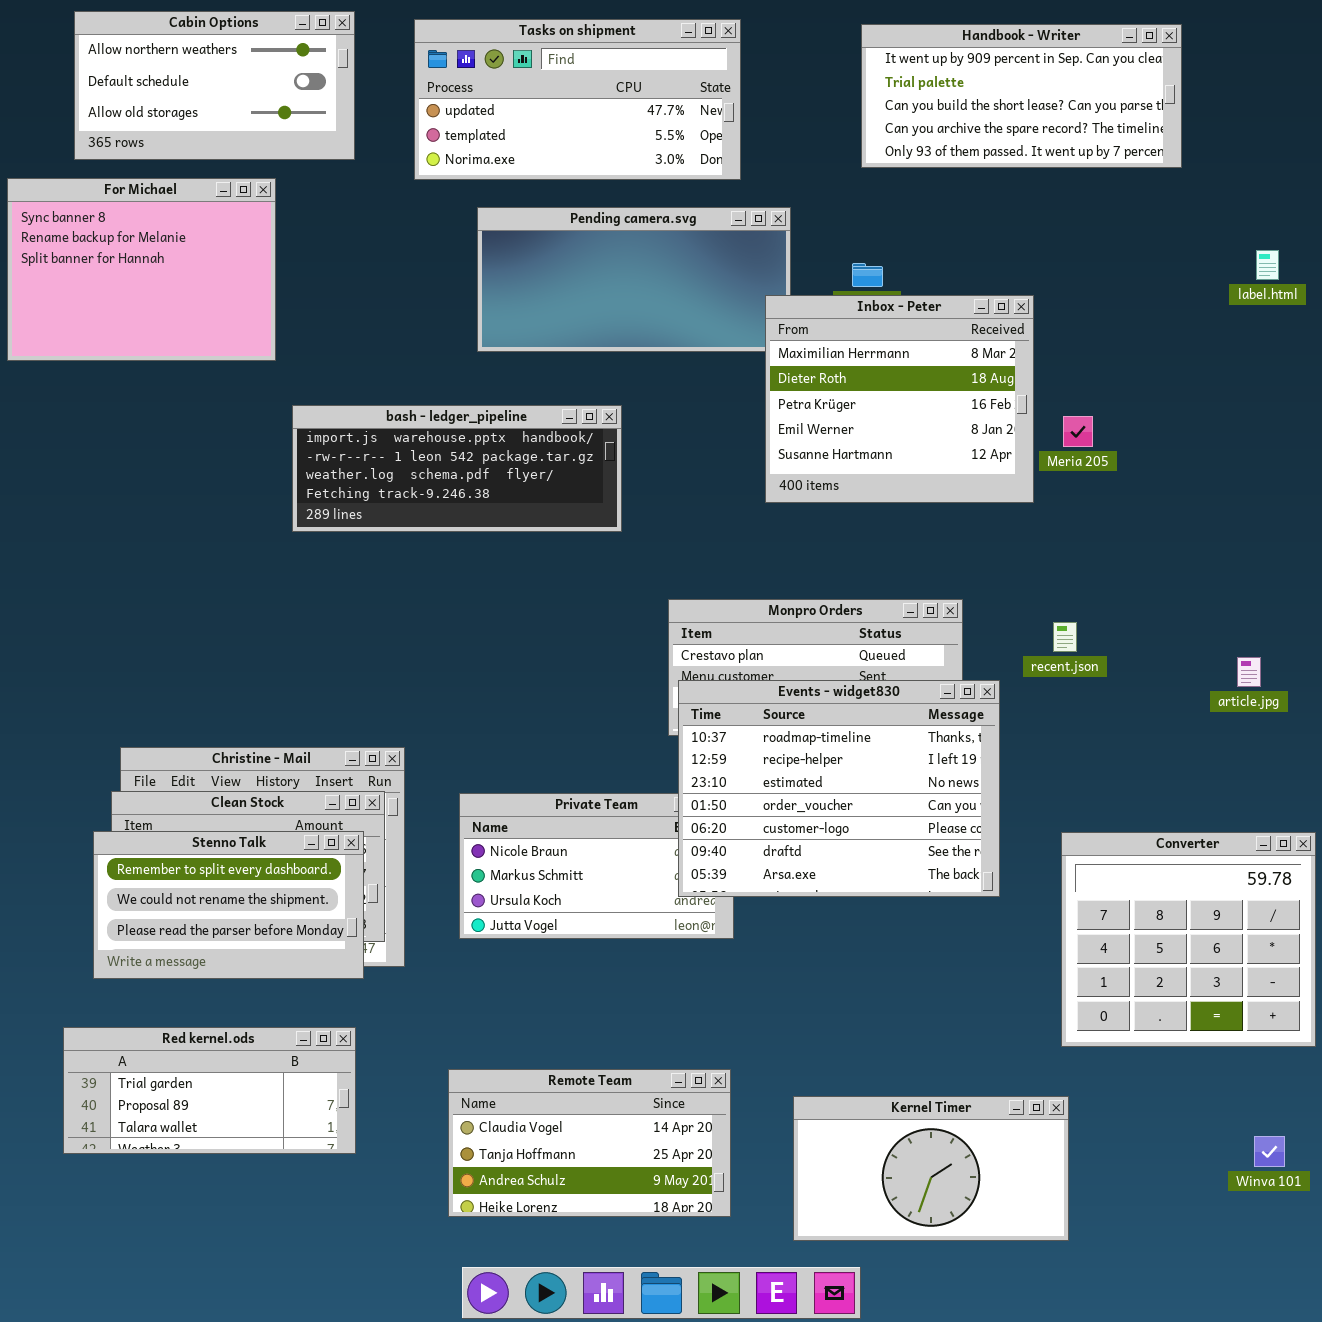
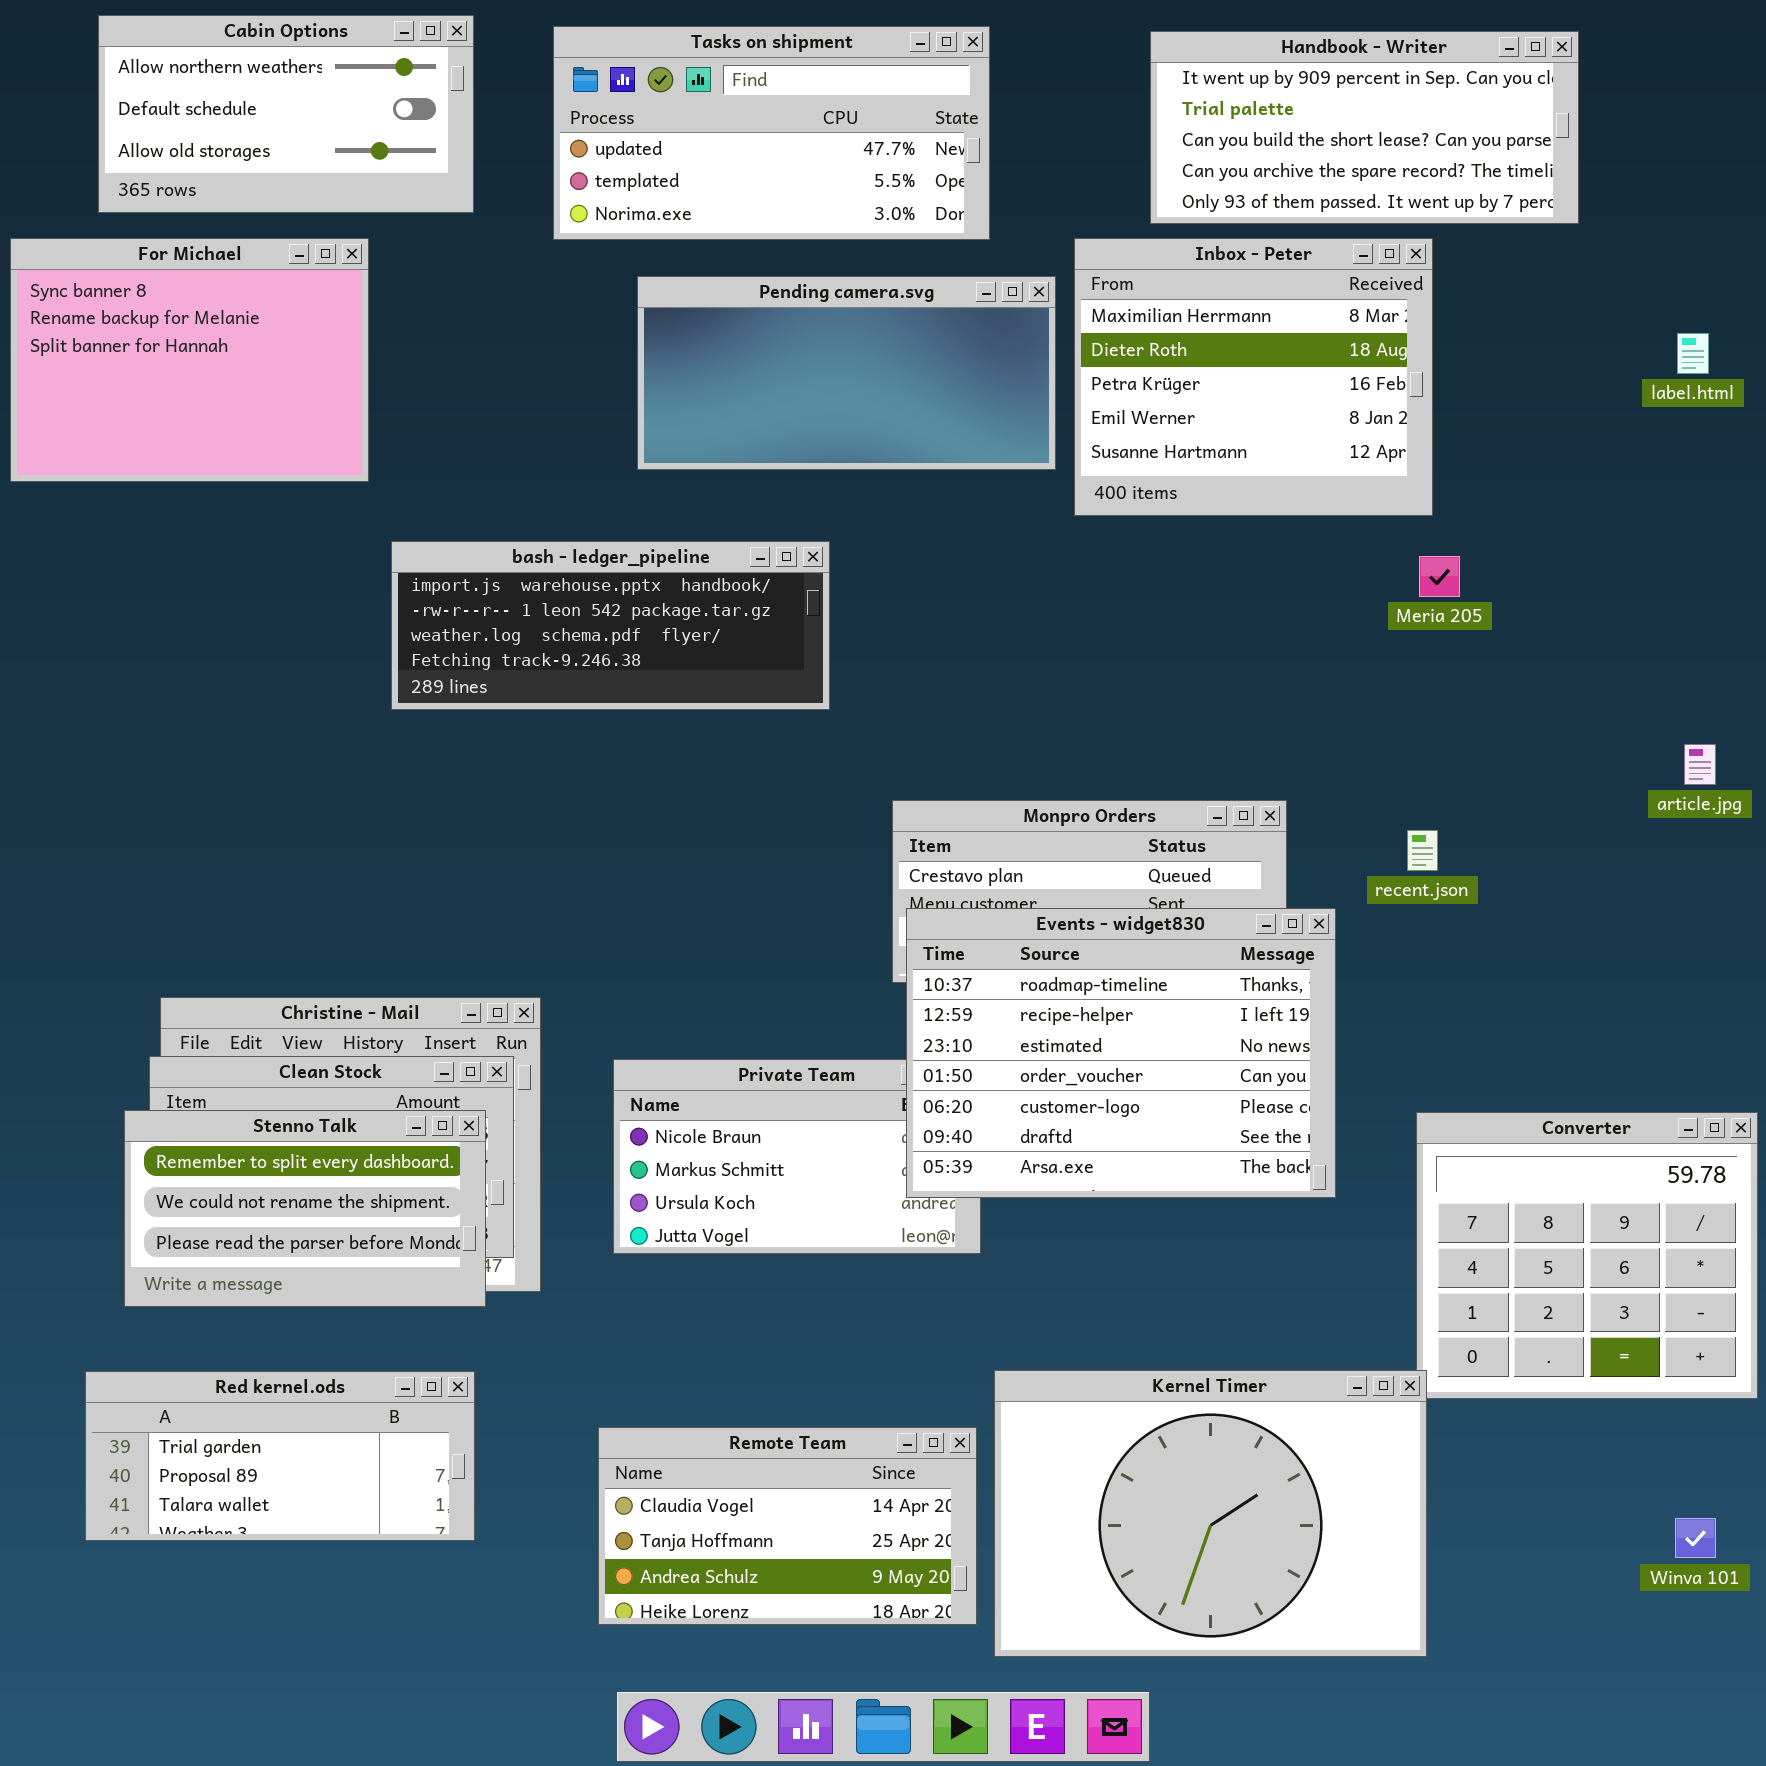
Inbox - Peter: [765,295,1034,503] -> [1074,238,1433,516], moved
article.jpg: [1237,657,1261,687] -> [1684,744,1716,785], moved
Kernel Timer: [793,1096,1069,1241] -> [994,1370,1427,1657], resized

